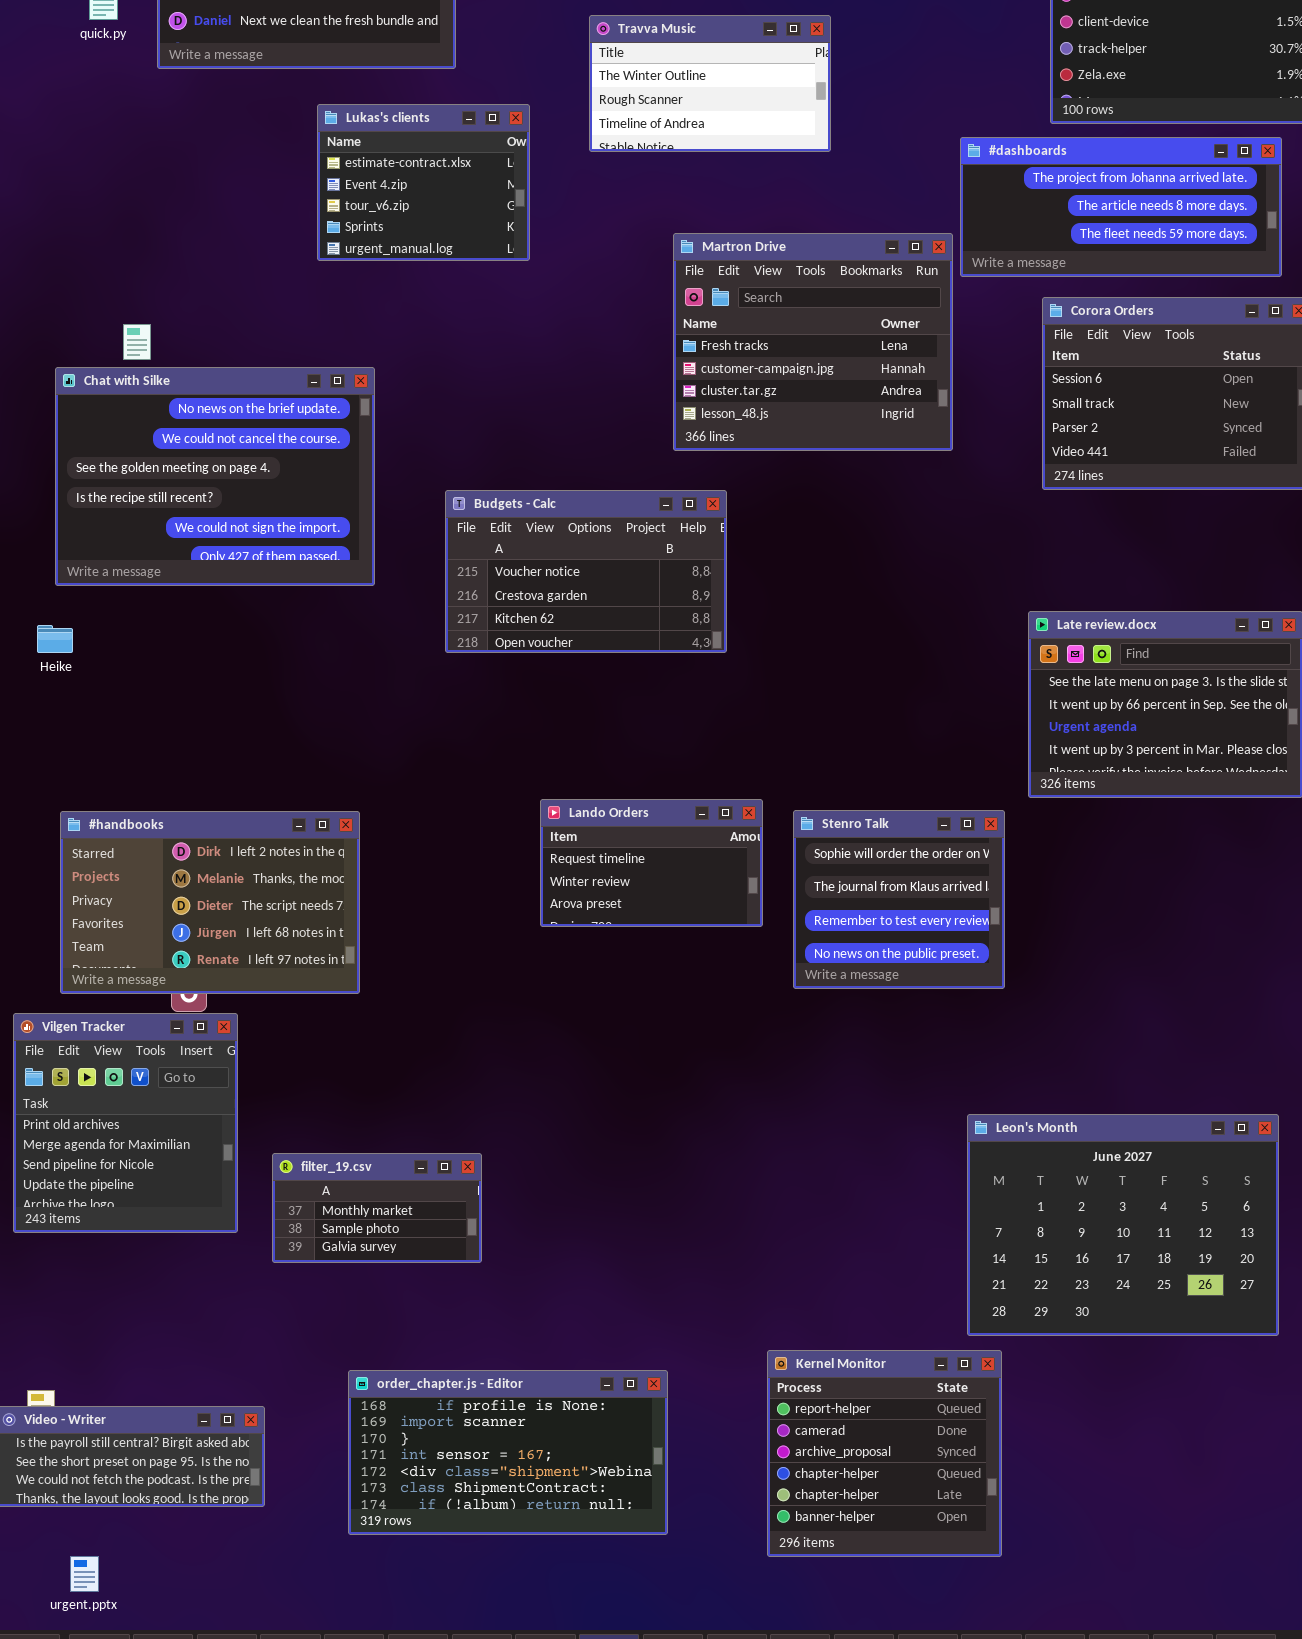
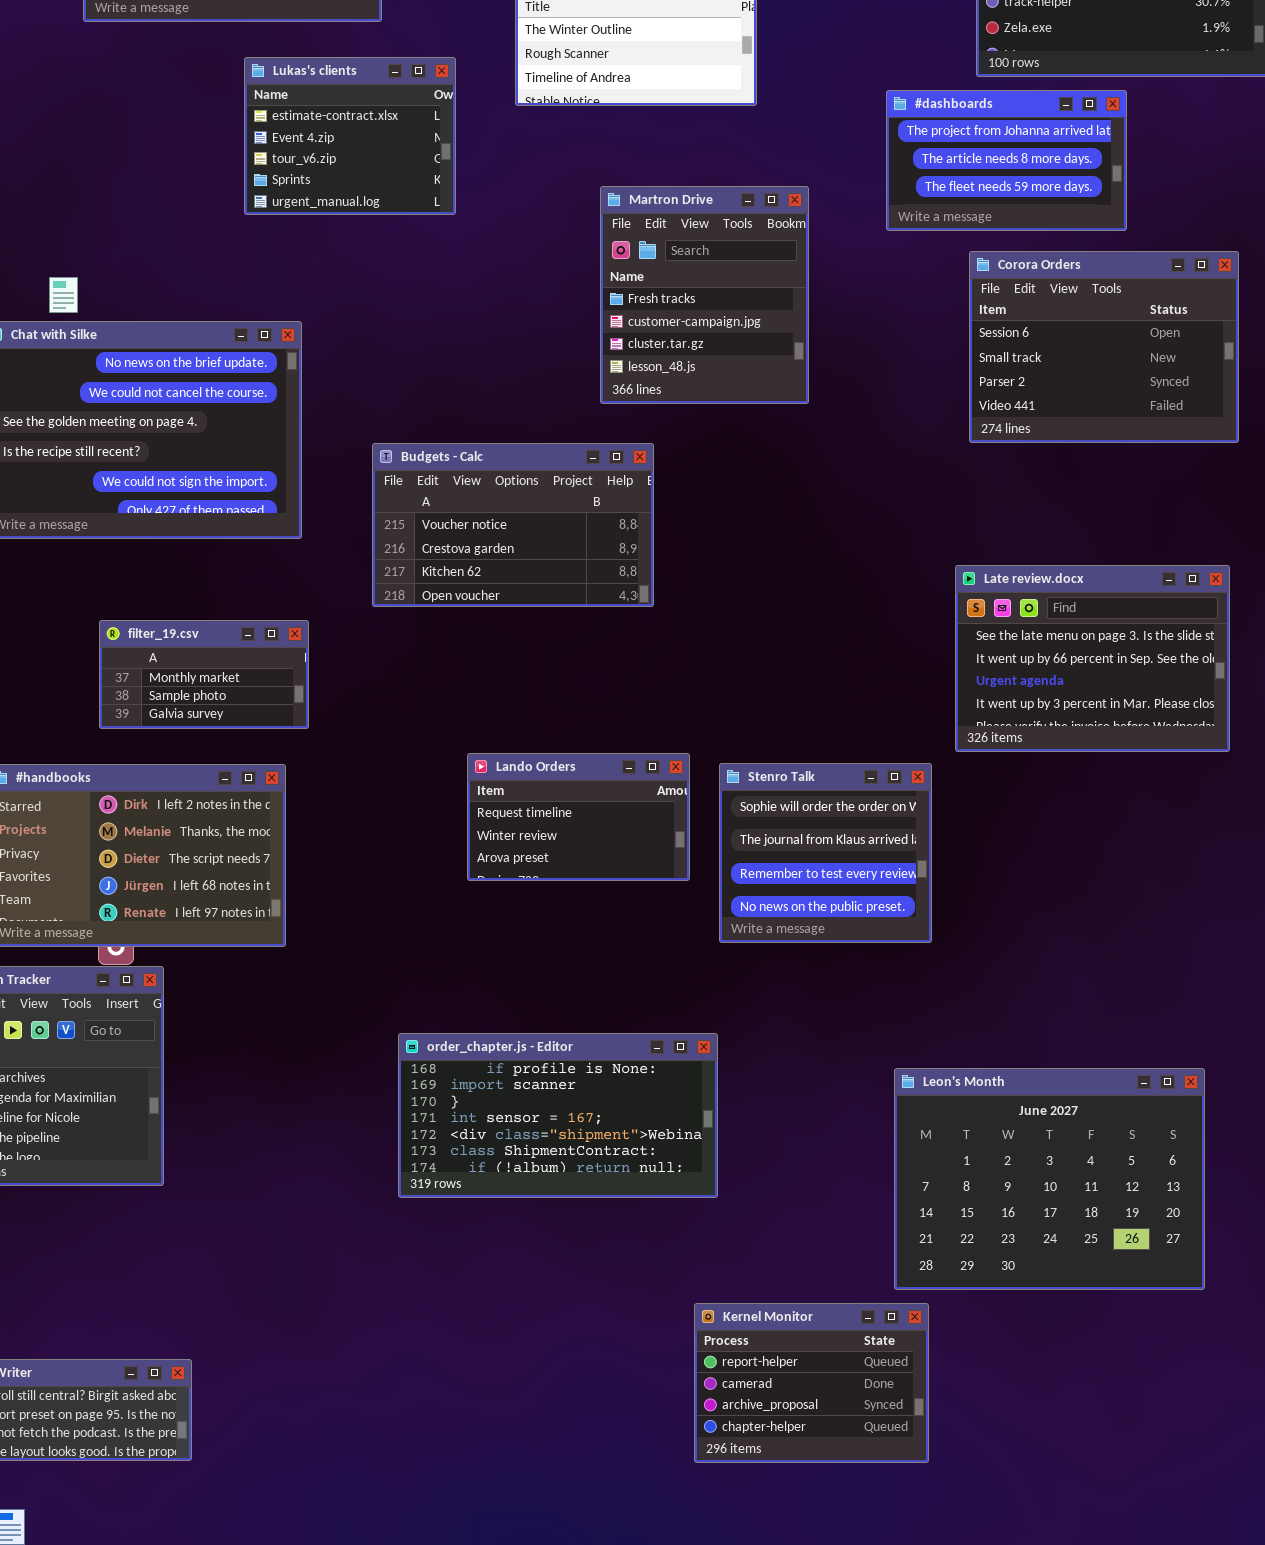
#dashboards: [960,137,1282,277] -> [886,90,1127,231], resized
Martron Drive: [673,233,953,451] -> [600,186,809,404], resized
filter_19.csv: [272,1153,482,1263] -> [99,620,309,729], moved
Kernel Monitor: [767,1350,1002,1557] -> [694,1303,929,1463], resized
order_chapter.js - Editor: [348,1370,668,1535] -> [398,1033,718,1198], moved

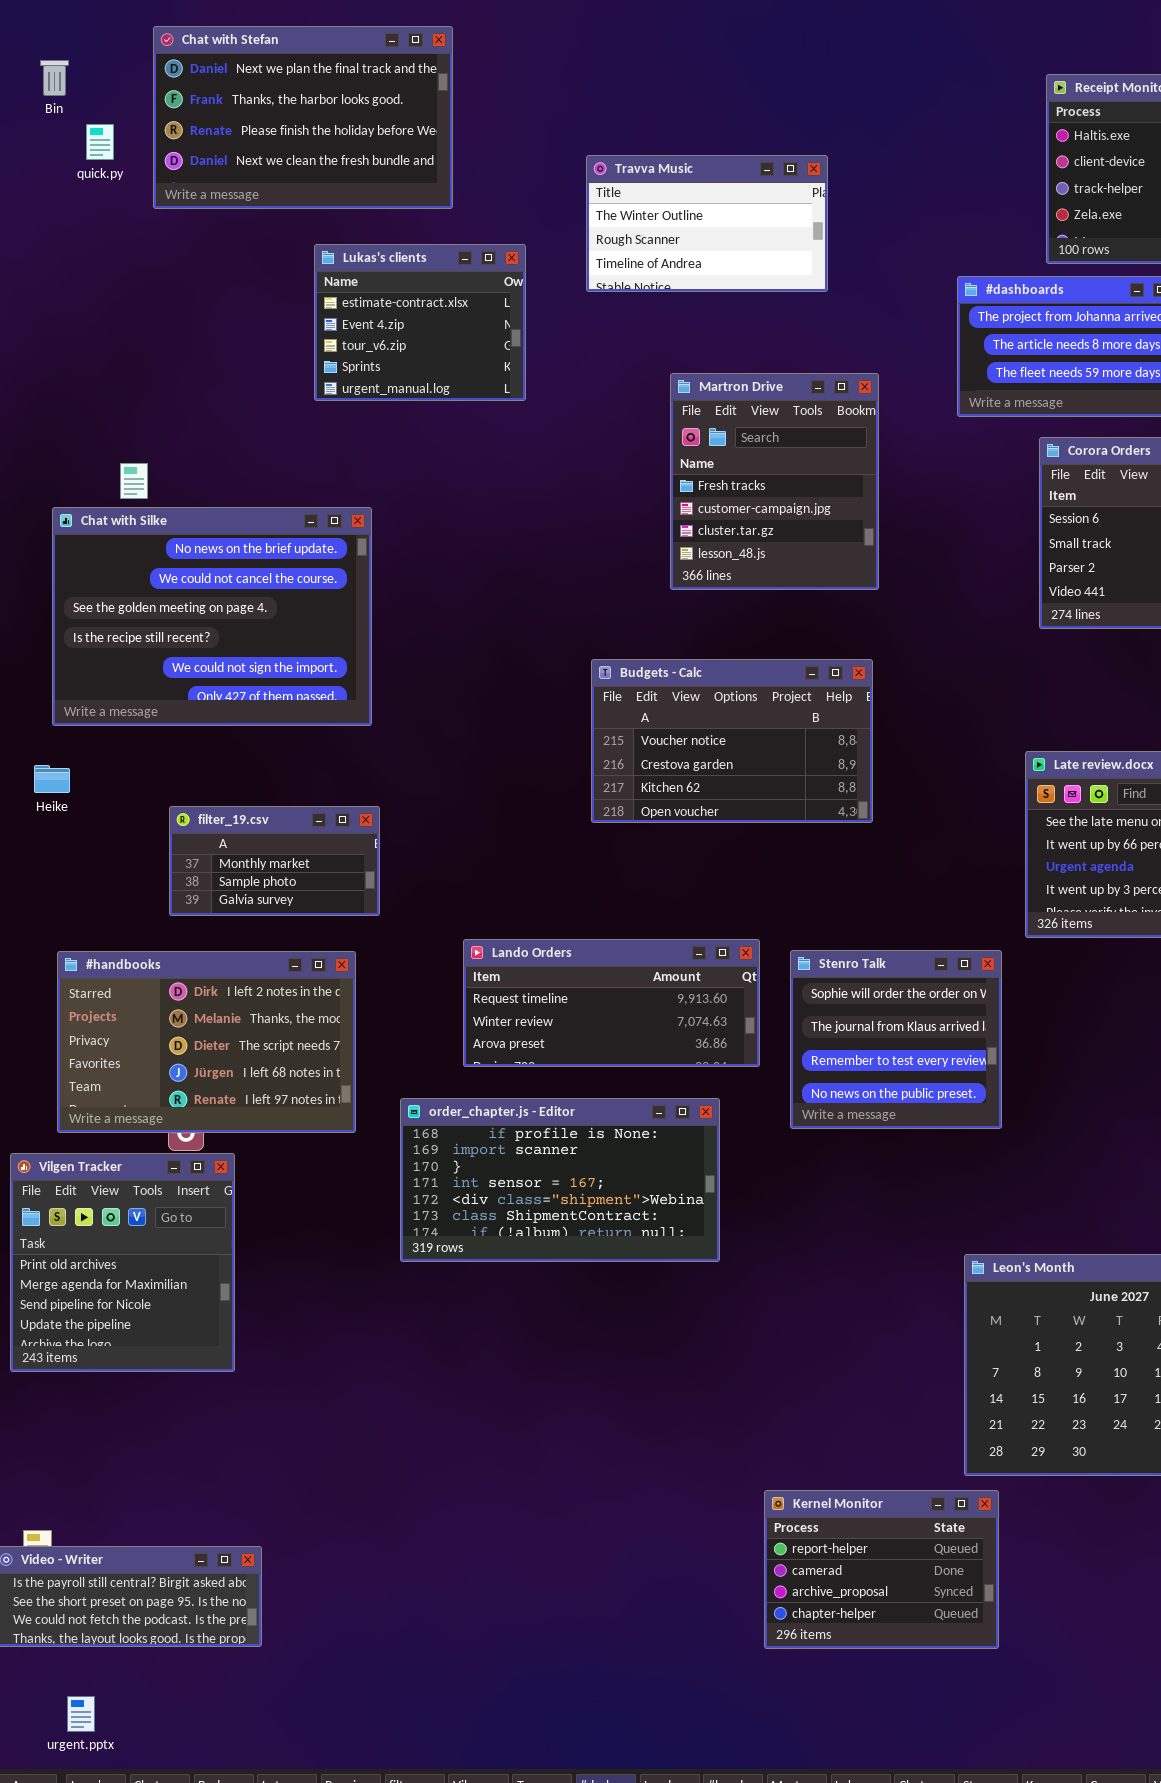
Budgets - Calc: [372,443,654,607] -> [591,659,873,823], moved
Lando Orders: [467,753,690,881] -> [463,939,760,1067], resized
order_chapter.js - Editor: [398,1033,718,1198] -> [400,1098,720,1262], moved

